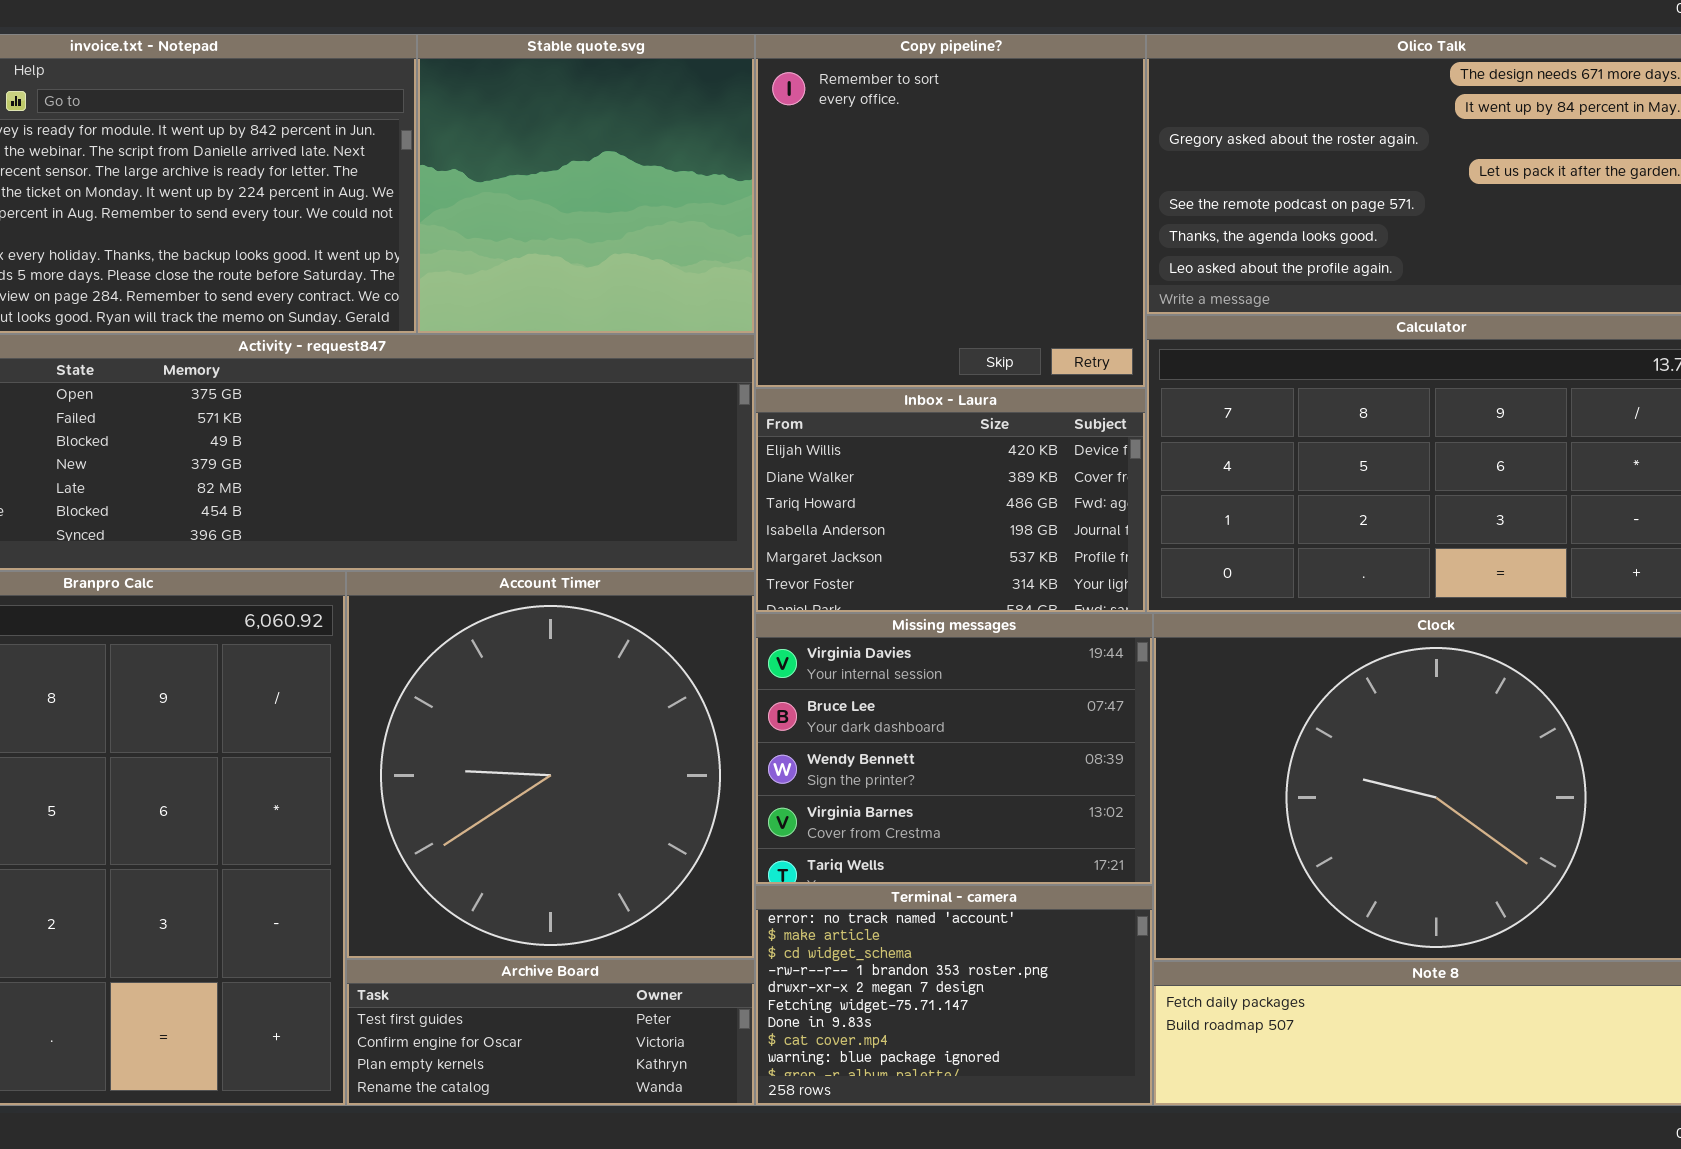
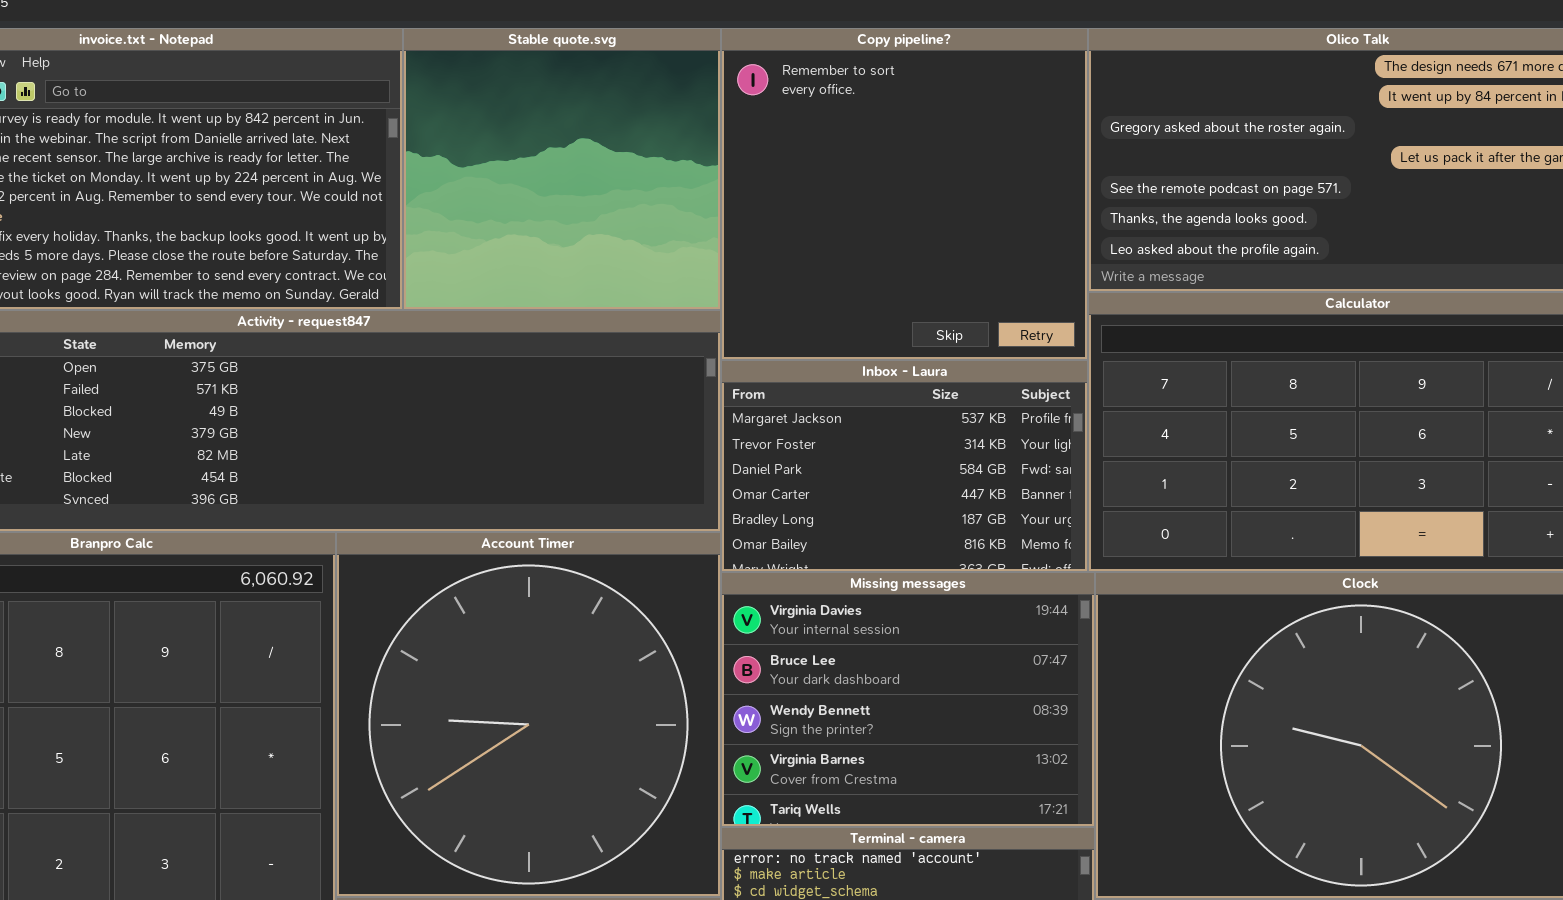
Inbox - Laura: [755,388,1146,613] -> [721,360,1088,572], scrolled down 4 rows

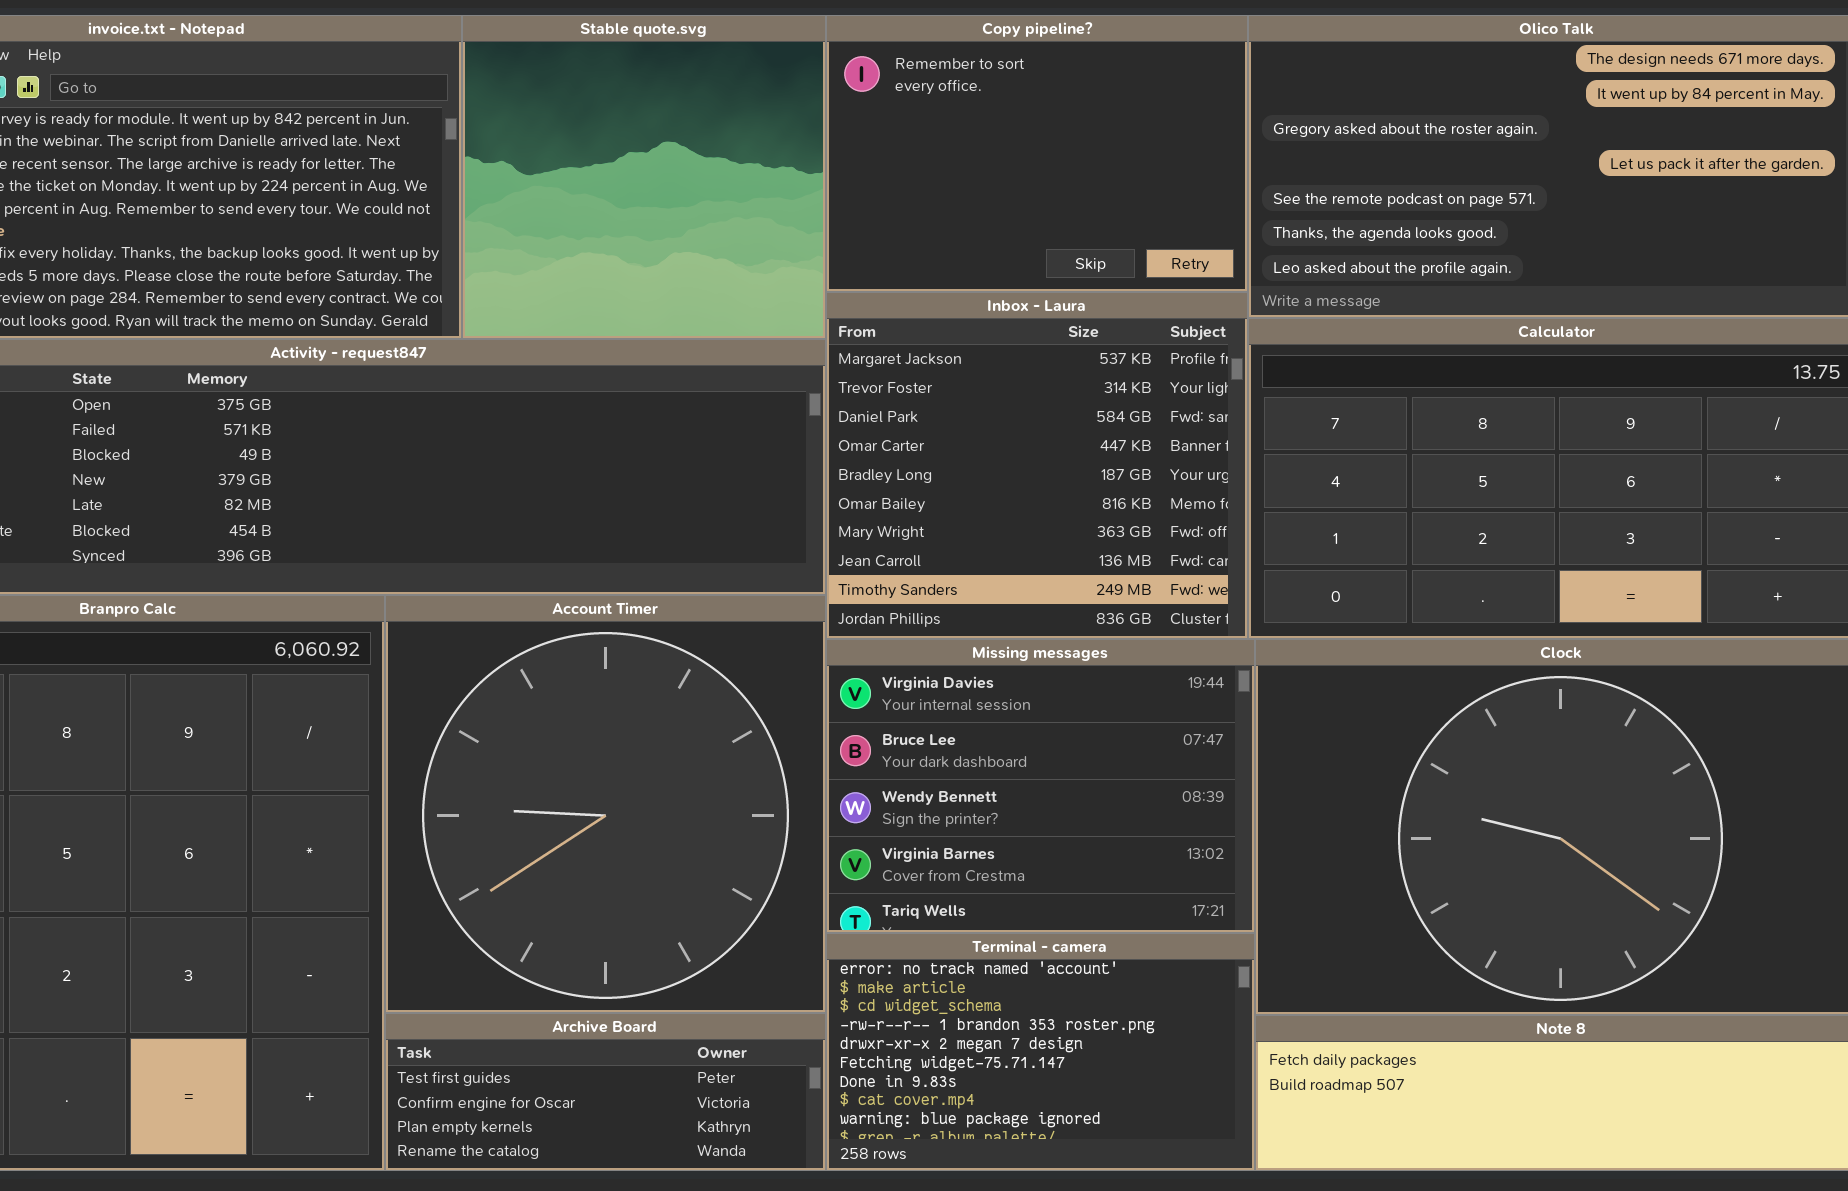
Copy pipeline?: [721,28,1088,360] -> [826,15,1248,292], resized
Inbox - Laura: [721,360,1088,572] -> [826,292,1248,639], resized

